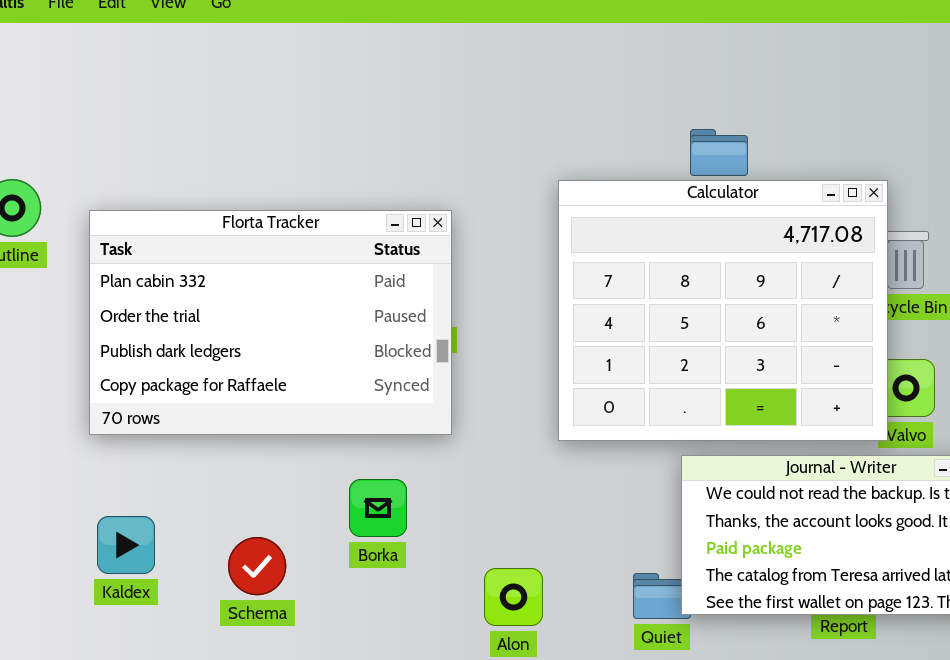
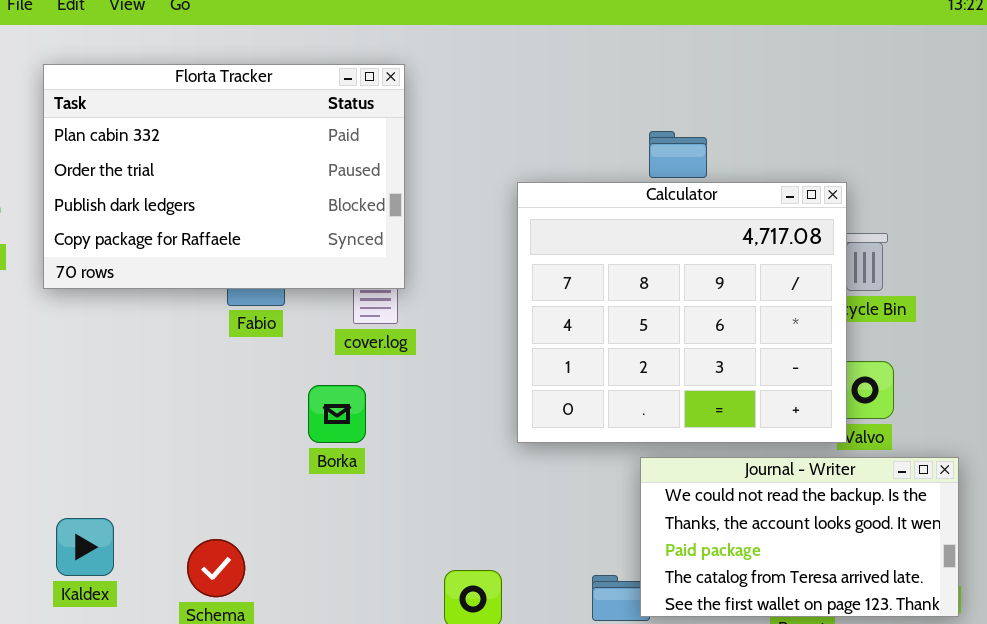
Florta Tracker: [89,210,452,435] -> [43,64,405,289], moved
Borka: [349,479,407,537] -> [308,385,366,443], moved

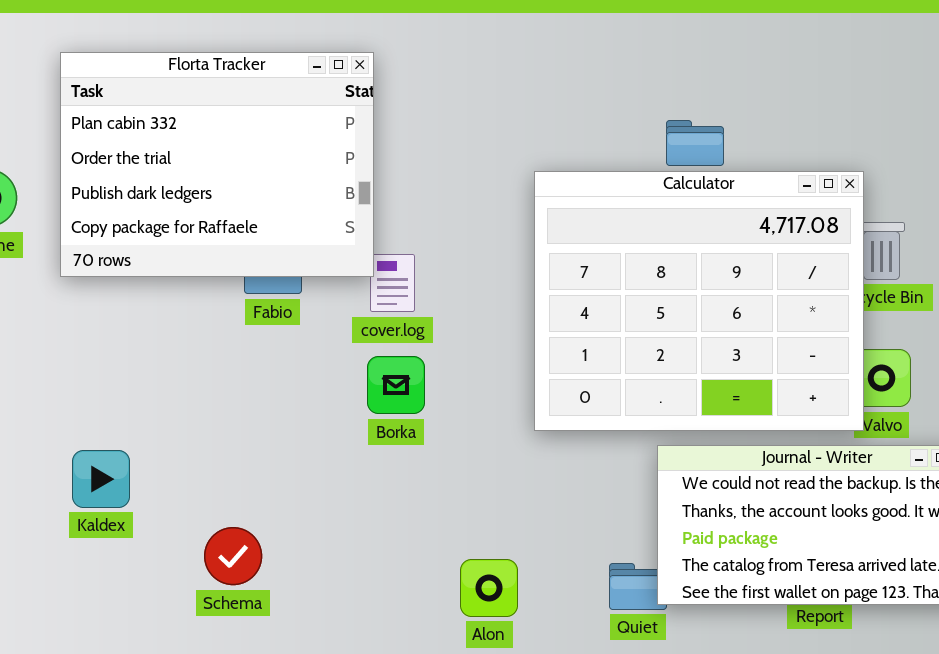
Florta Tracker: [43,64,405,289] -> [60,52,374,277], resized
Borka: [308,385,366,443] -> [367,356,425,414], moved
Kaldex: [56,518,114,576] -> [72,450,130,508], moved

